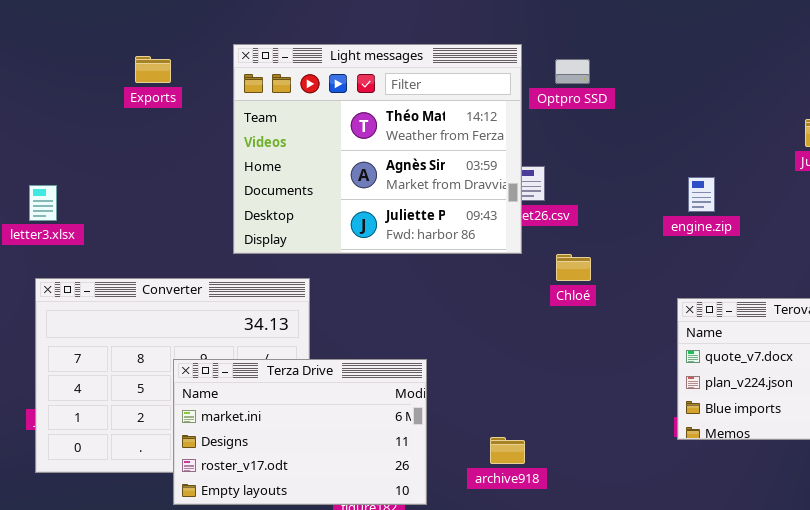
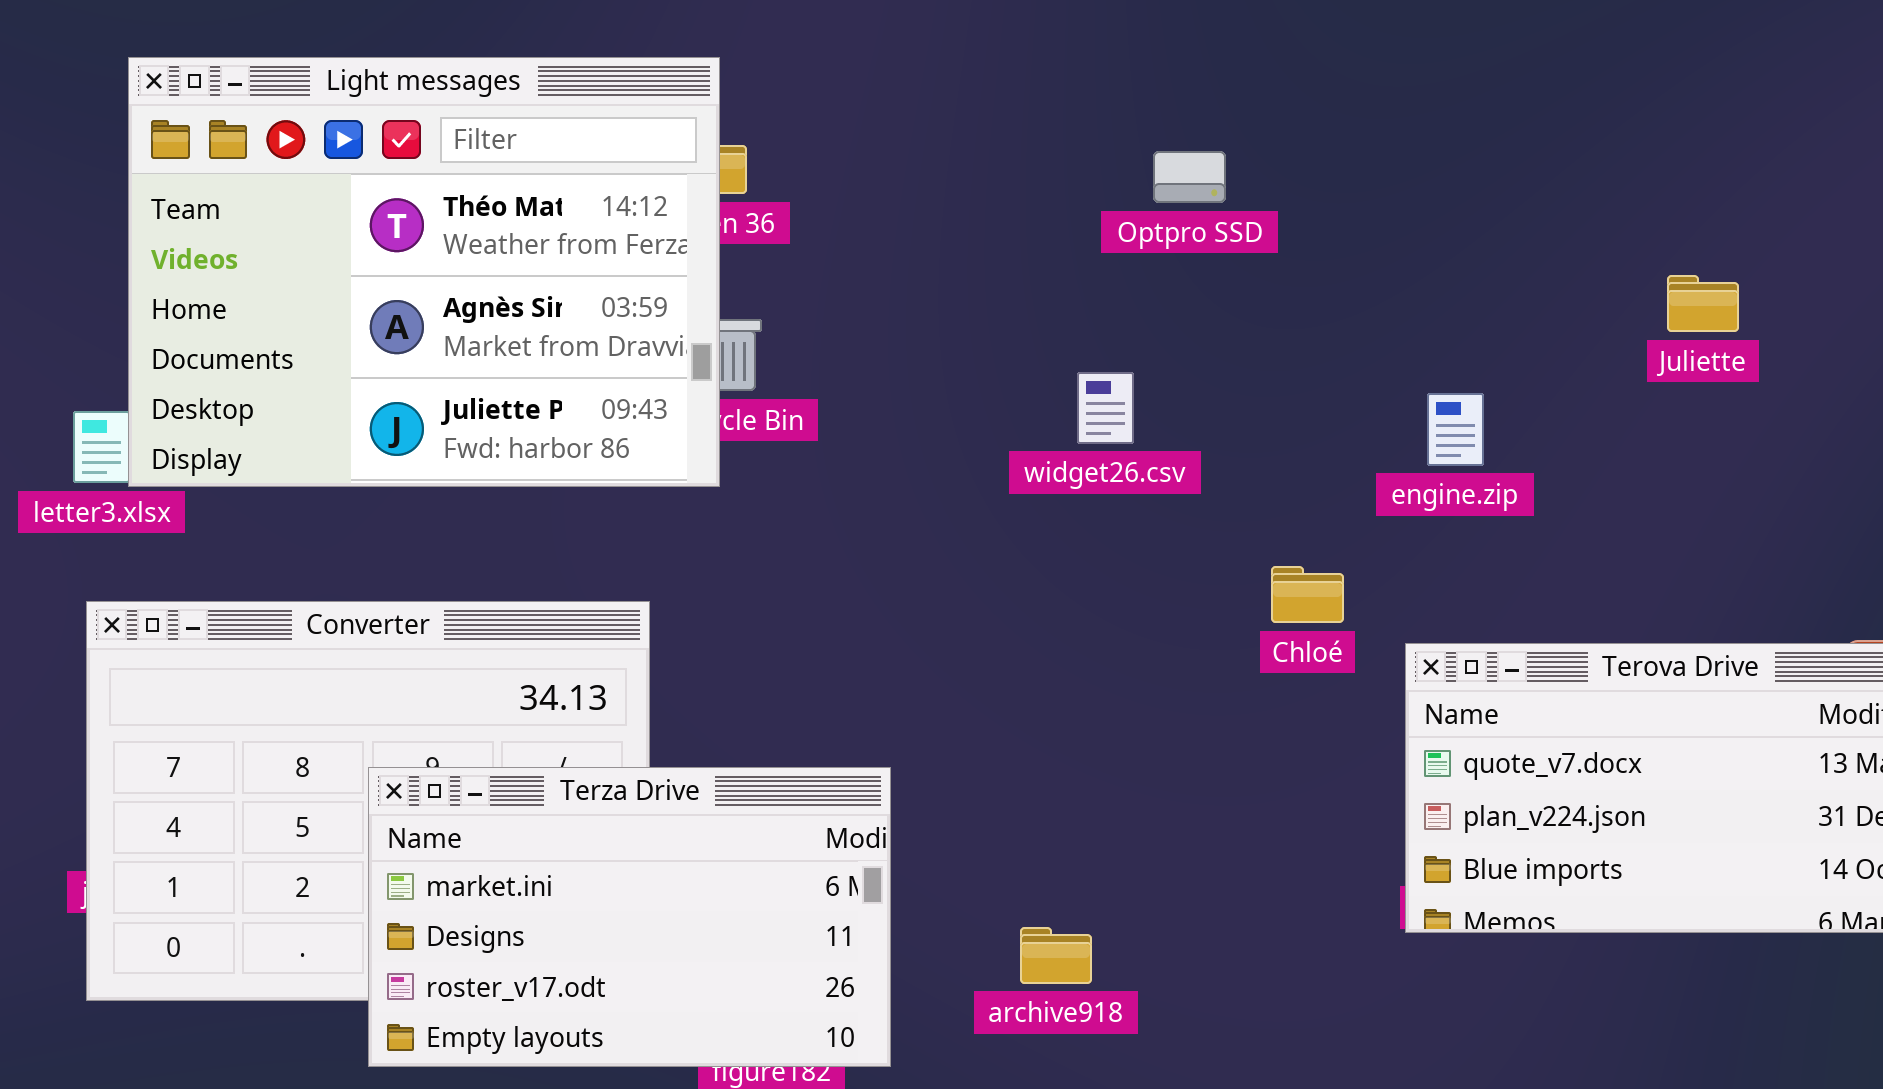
Light messages: [233,44,522,254] -> [128,57,720,487], moved
Chloé: [556,254,591,281] -> [1271,566,1344,623], moved

